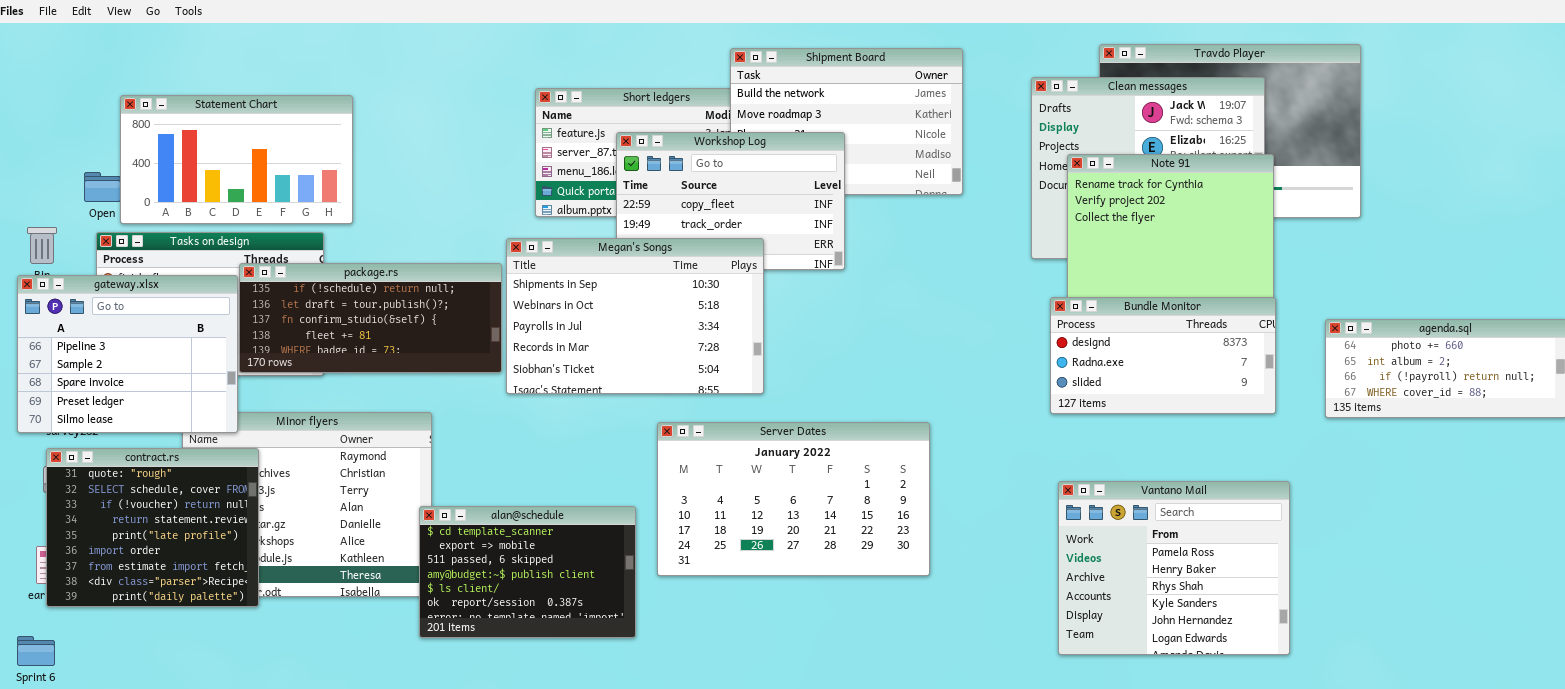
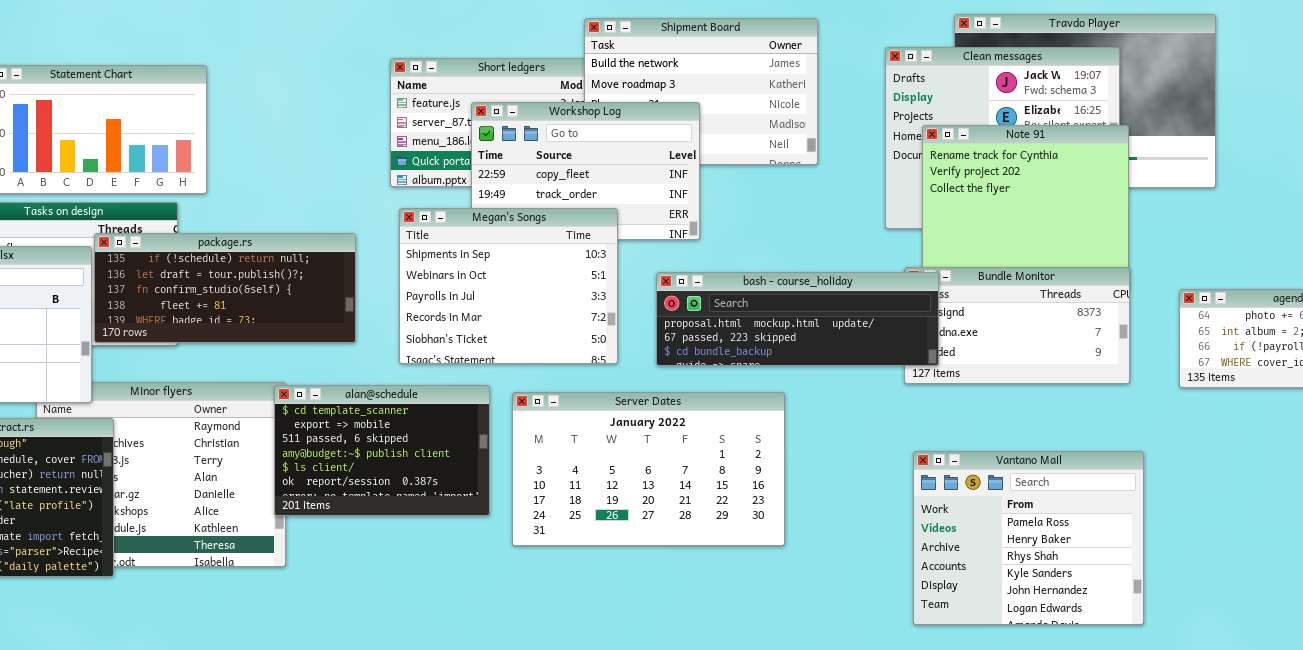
Megan's Songs: [506,238,764,394] -> [399,208,618,364], resized
bash - course_holiday: none -> [656,272,939,366], opened
alan@schedule: [419,506,636,638] -> [274,385,490,516], moved

